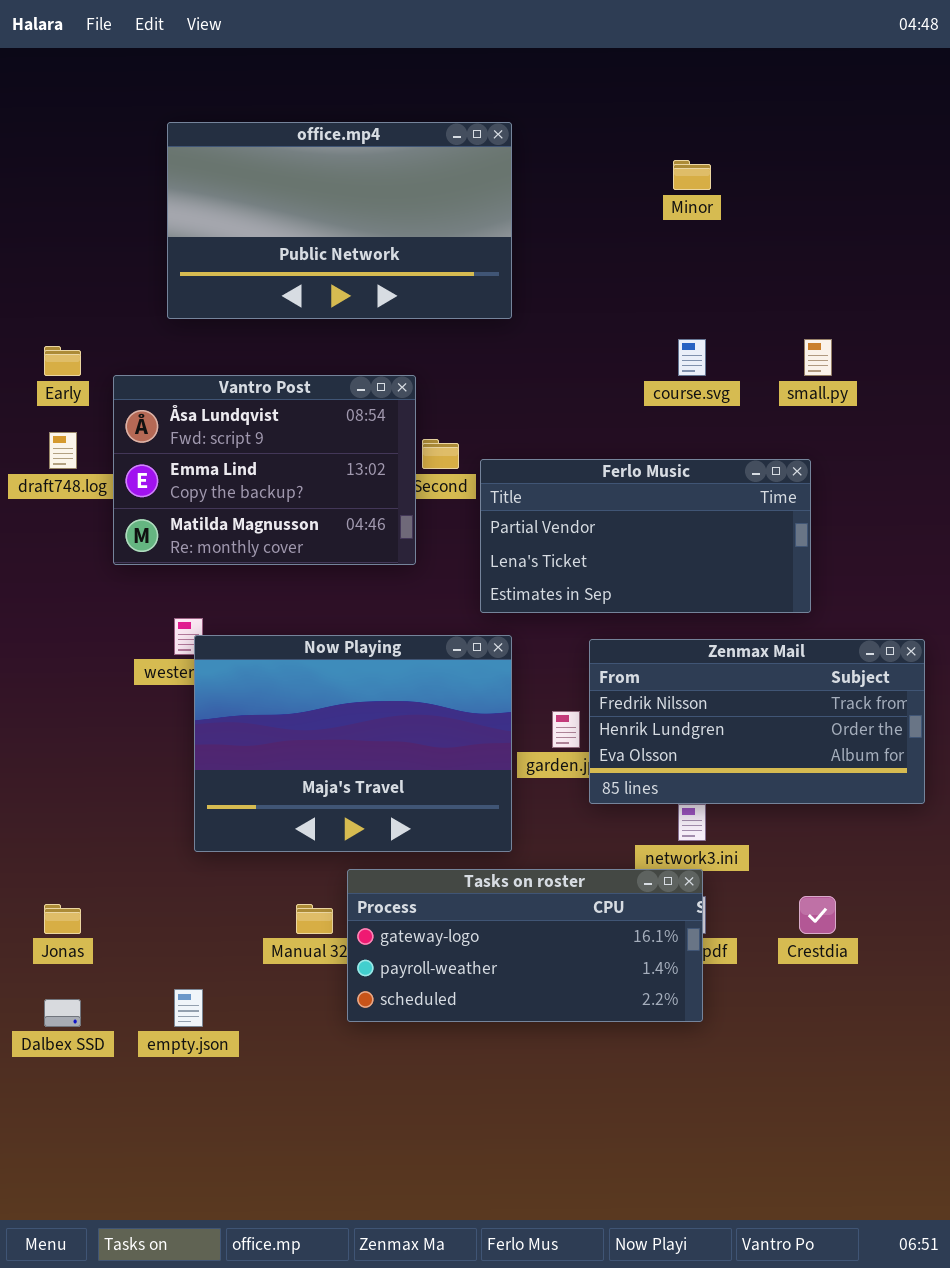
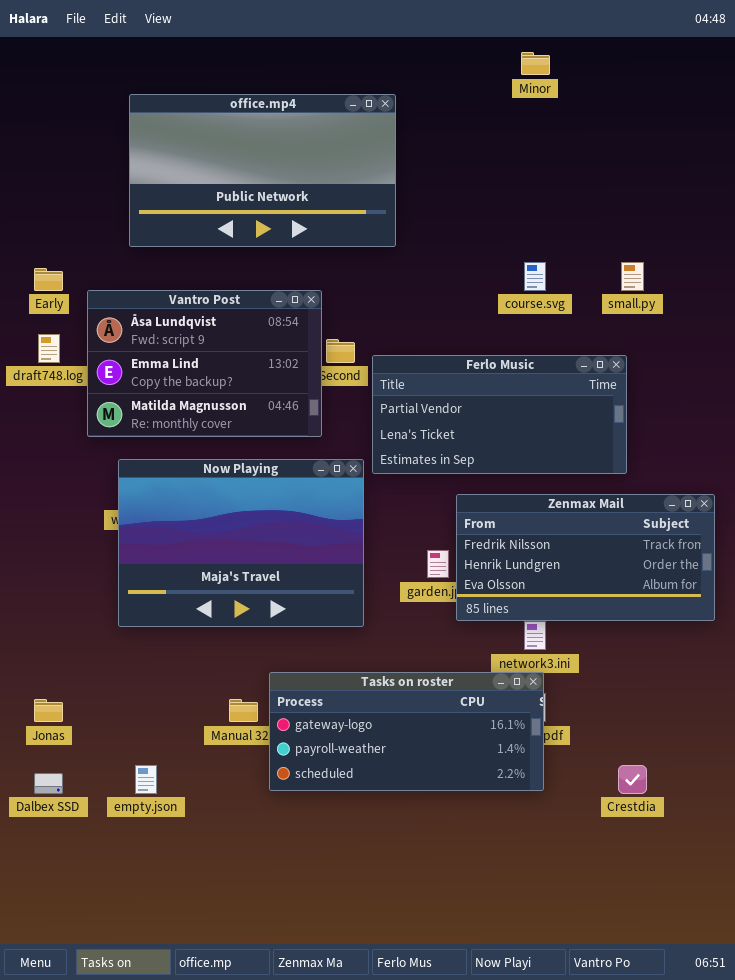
Minor: [673,160,711,190] -> [521,52,550,75], moved
Now Playing: [194,635,512,852] -> [118,459,364,627], moved
Crestdia: [799,896,836,934] -> [618,765,647,794], moved

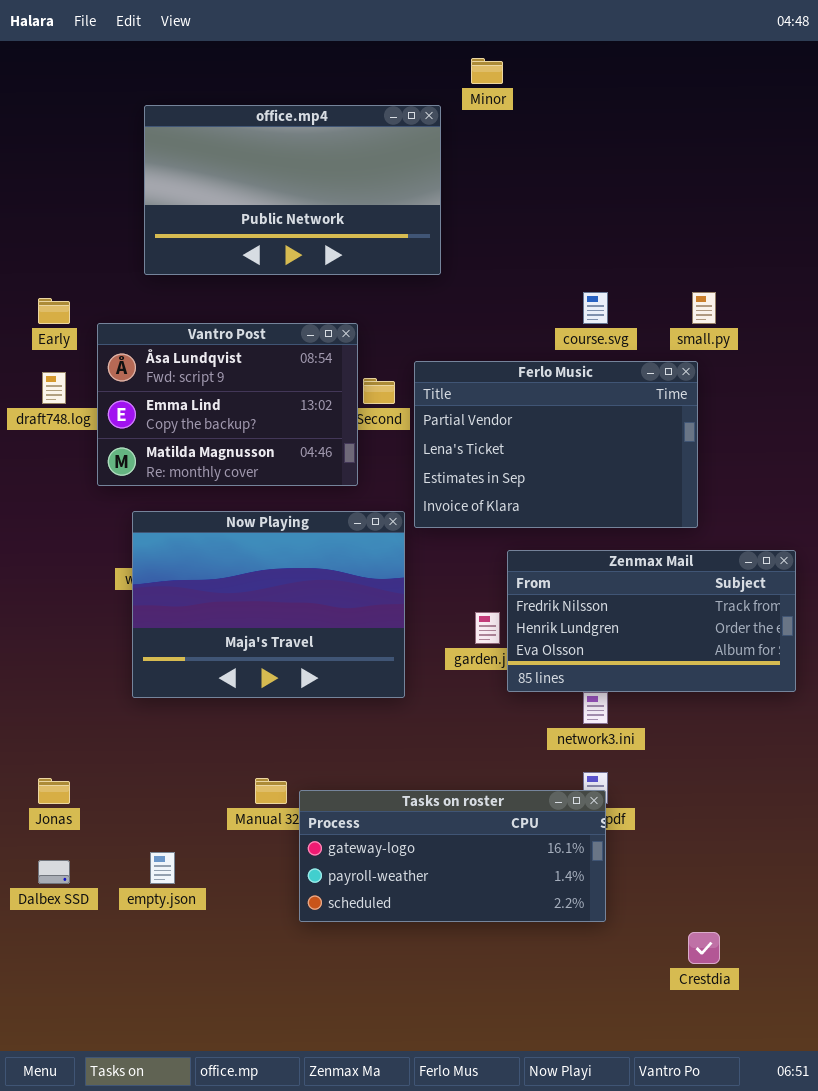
Minor: [521,52,550,75] -> [471,58,503,84], moved
Ferlo Music: [372,355,627,474] -> [414,361,698,528], resized
Tasks on roster: [269,672,544,791] -> [299,790,606,922], moved
Crestdia: [618,765,647,794] -> [688,932,720,964], moved

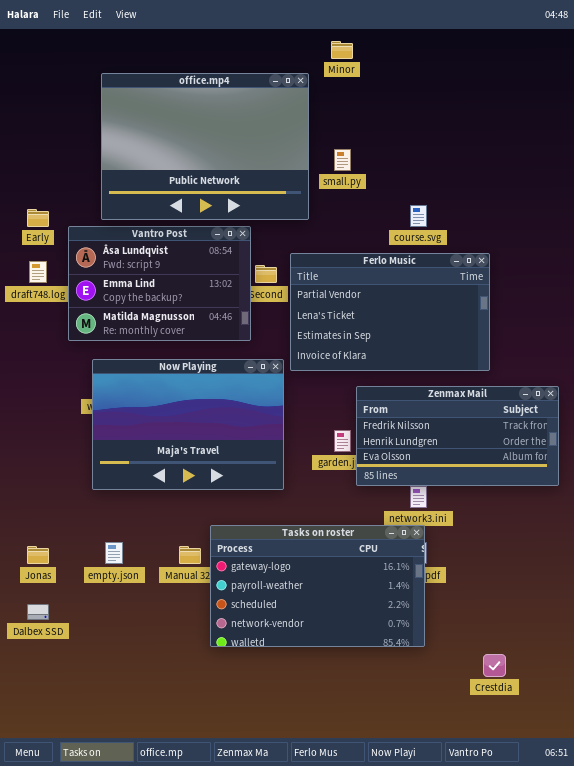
office.mp4: [144,105,441,275] -> [101,73,309,220], resized
small.py: [692,292,716,324] -> [334,149,351,171], moved
Tasks on roster: [299,790,606,922] -> [210,525,425,647], resized
empty.json: [150,852,175,884] -> [105,542,123,564], moved

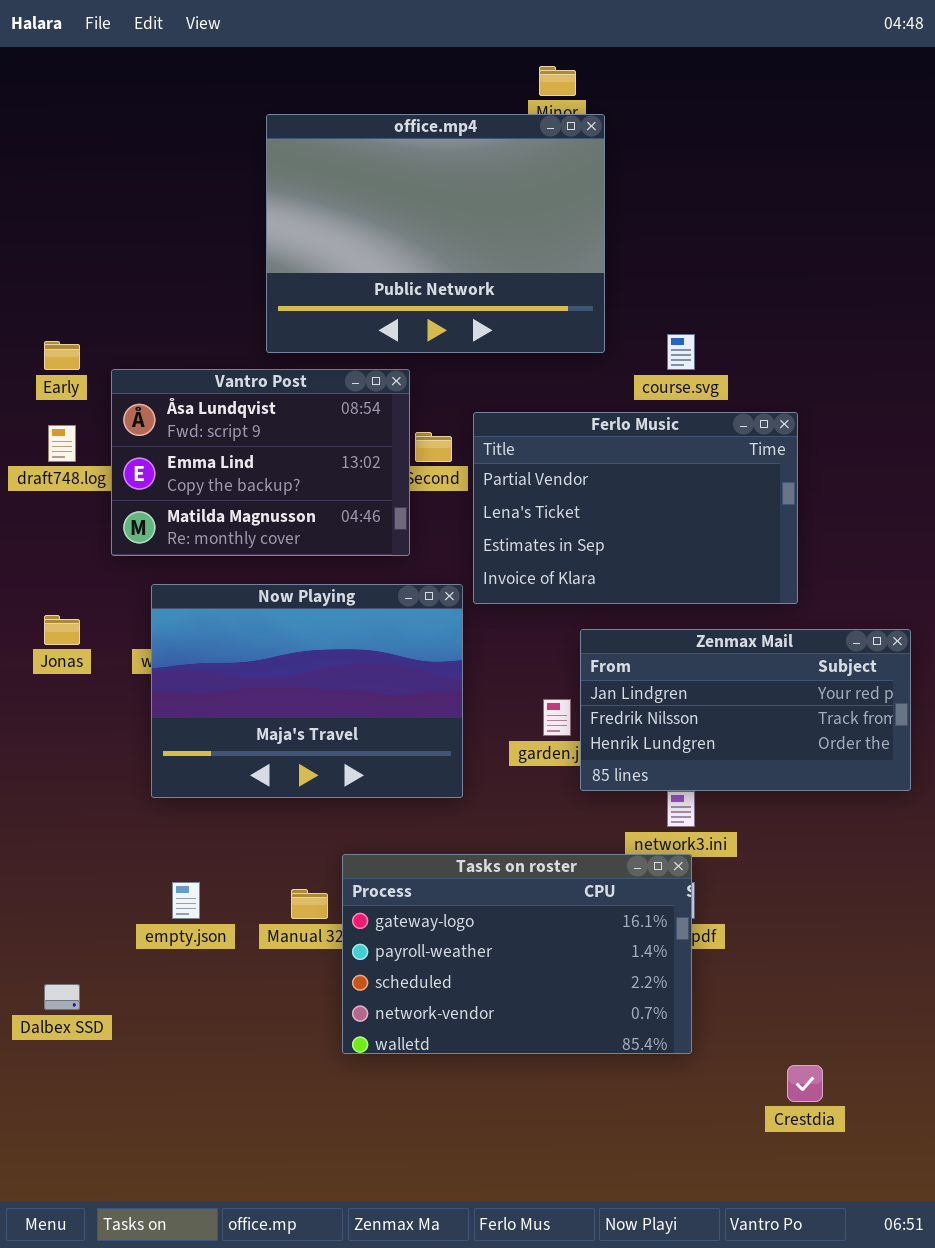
office.mp4: [101,73,309,220] -> [266,114,605,353], moved
Zenmax Mail: [356,386,559,486] -> [580,629,911,791], scrolled up 1 row
Jonas: [27,546,49,564] -> [44,615,80,645], moved

